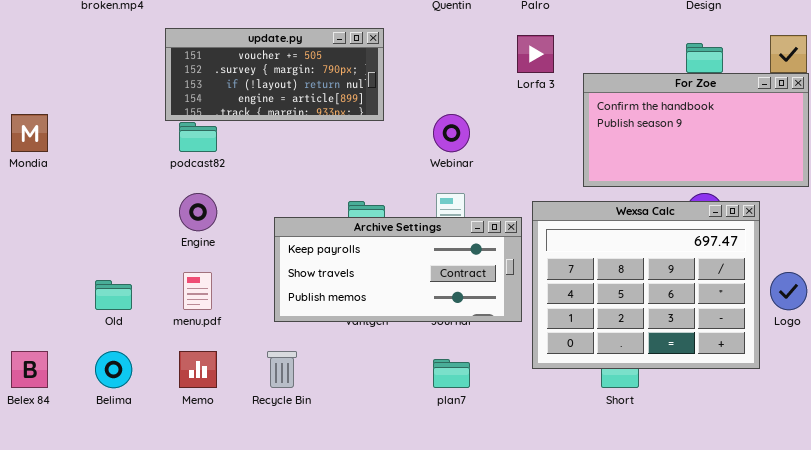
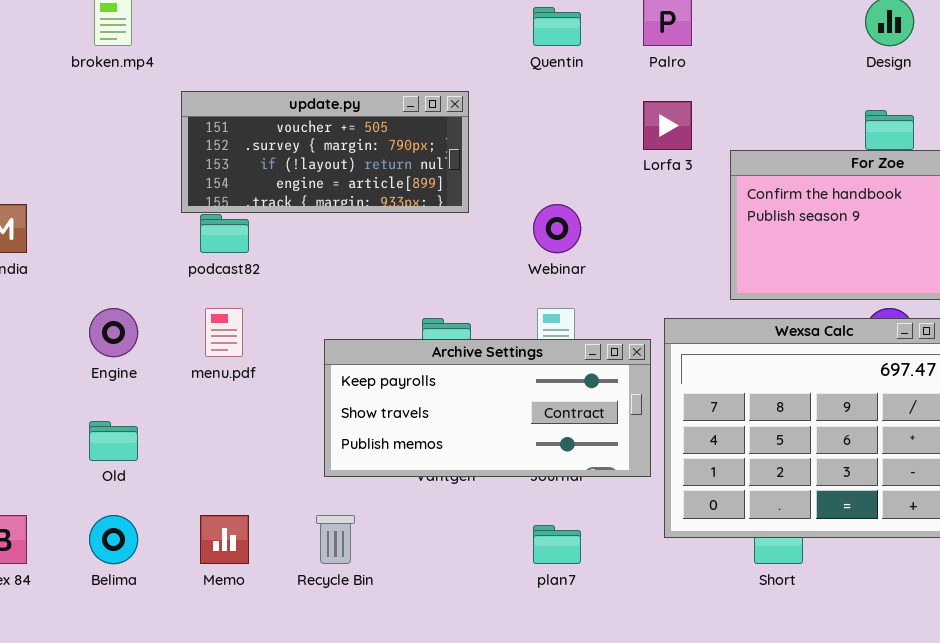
Engine: [179,193,217,231] -> [89,308,138,357], moved
menu.pdf: [183,272,212,310] -> [205,308,243,357], moved

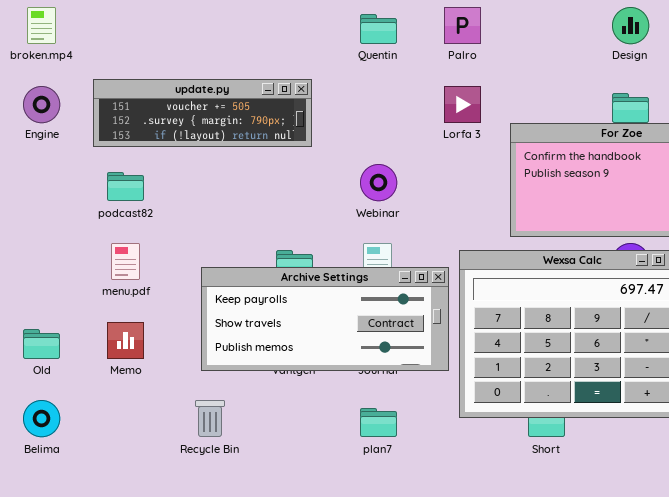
update.py: [181,91,469,213] -> [93,79,312,147], resized
Engine: [89,308,138,357] -> [23,86,60,123], moved
Memo: [200,515,249,564] -> [107,322,144,359], moved

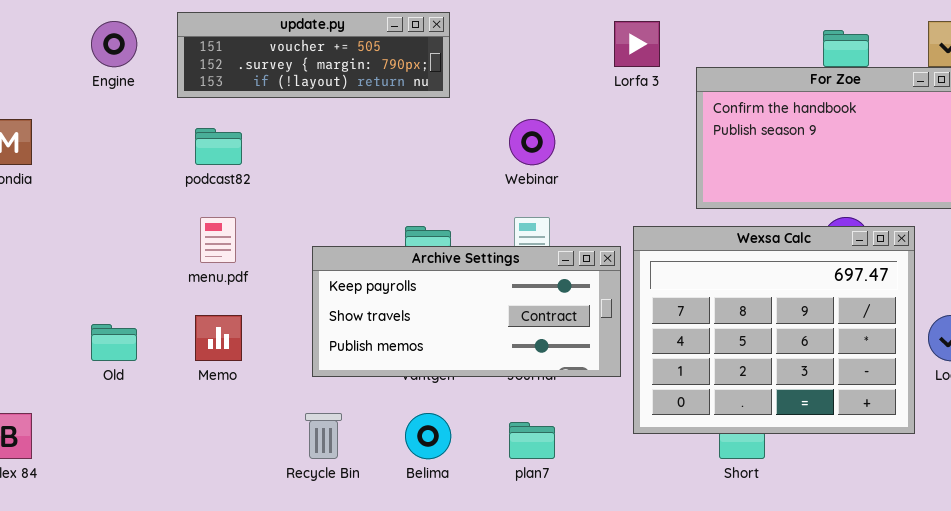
Belima: [23,400,60,437] -> [405,413,451,459], moved

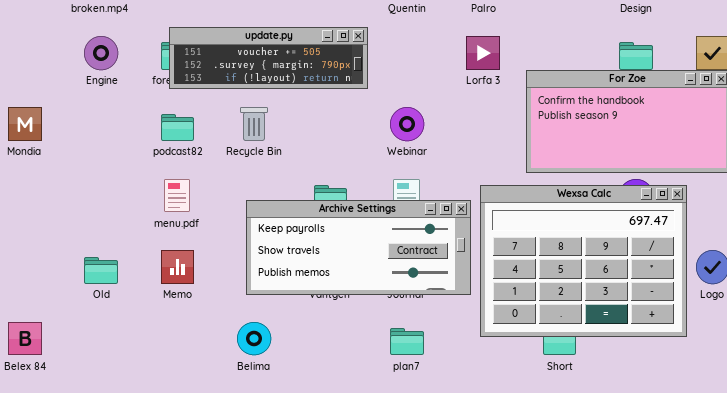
update.py: [177,12,450,98] -> [169,27,368,89], moved
Recycle Bin: [305,413,342,459] -> [240,107,268,141], moved
Belima: [405,413,451,459] -> [237,322,271,355], moved

